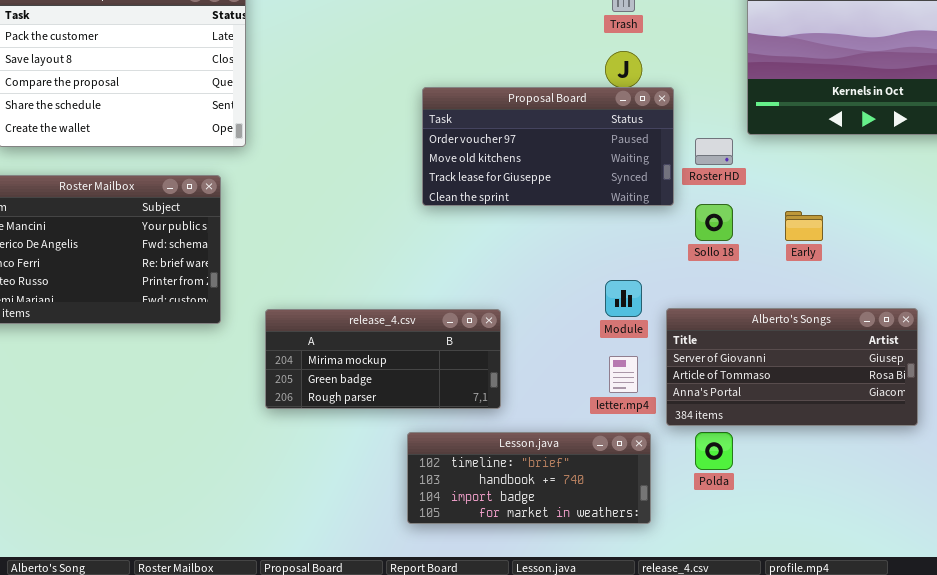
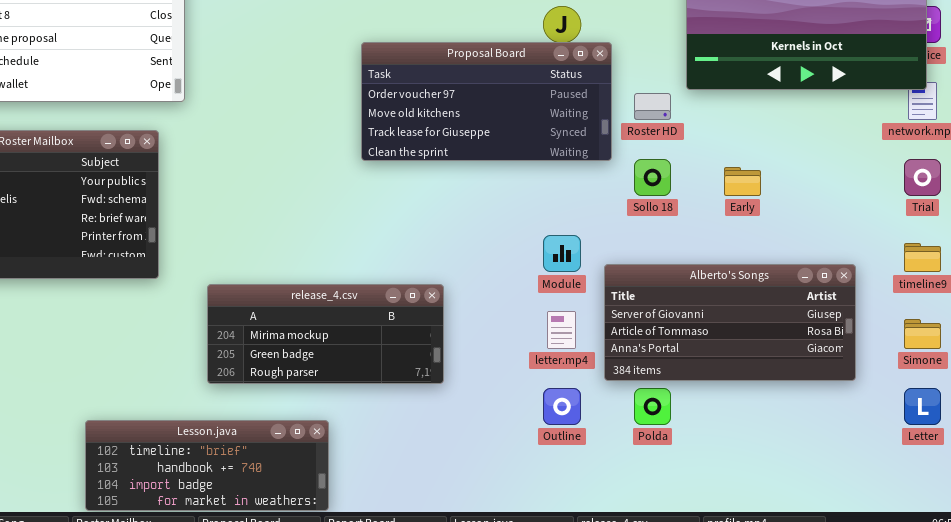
release_4.csv: [265,309,501,409] -> [207,284,444,384], moved
Lesson.java: [407,432,651,524] -> [85,420,329,511], moved

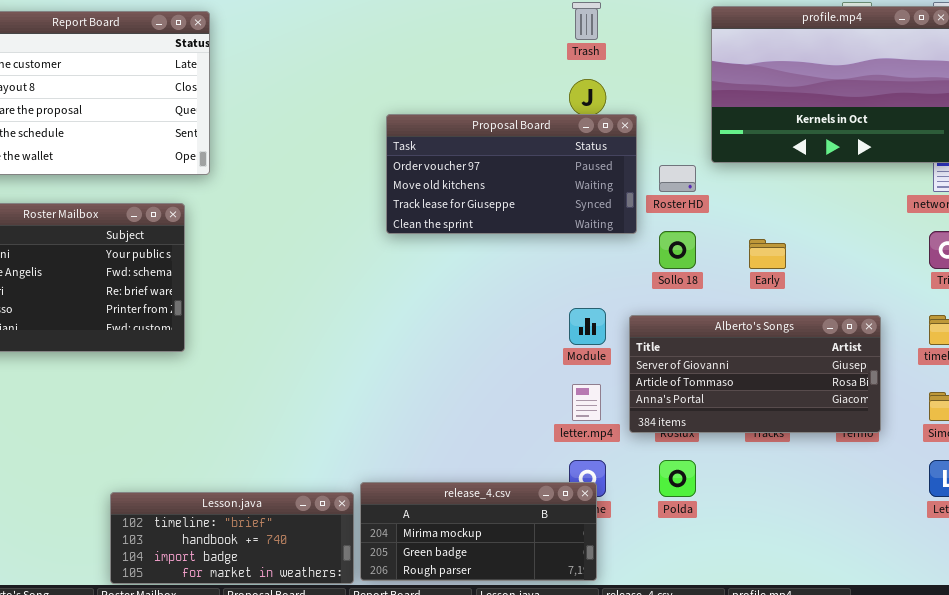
Alberto's Songs: [604,264,856,381] -> [629,315,881,433], moved
release_4.csv: [207,284,444,384] -> [360,482,597,581], moved

